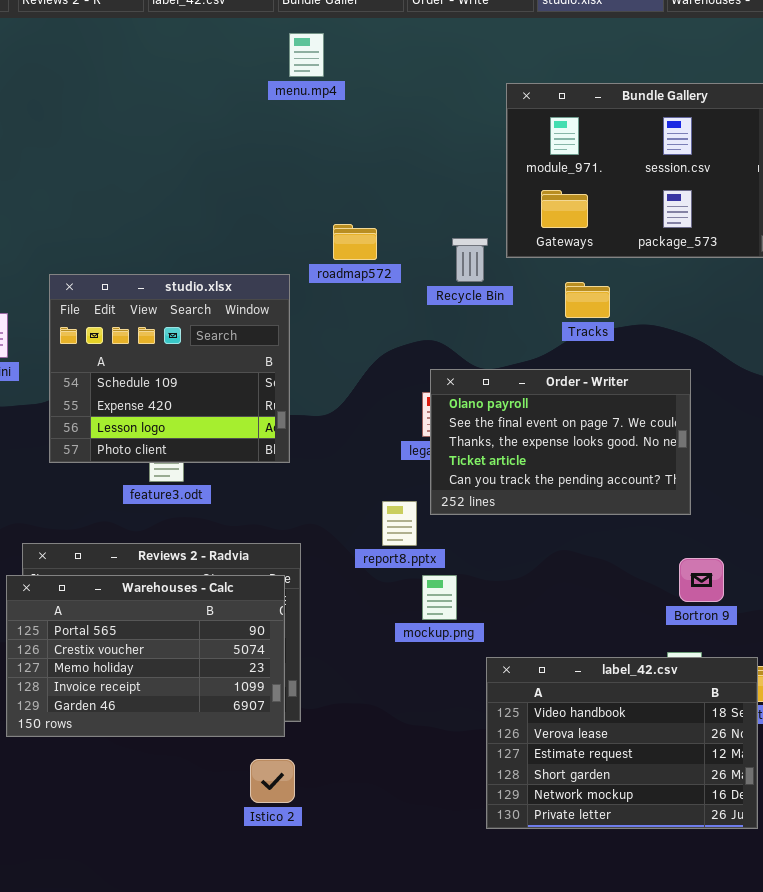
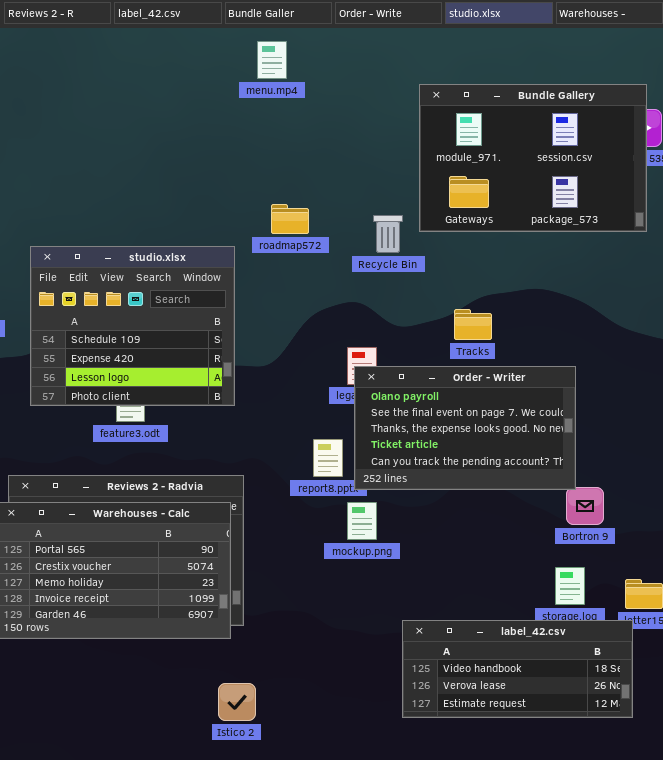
menu.mp4: [289,33,324,77] -> [257,41,287,79], moved
Tracks: [565,282,610,318] -> [454,309,492,340], moved
Order - Writer: [430,369,691,515] -> [354,366,576,490], moved
label_42.csv: [486,657,758,829] -> [402,620,633,718], resized
Istico 2: [250,759,295,803] -> [218,683,256,721], moved

